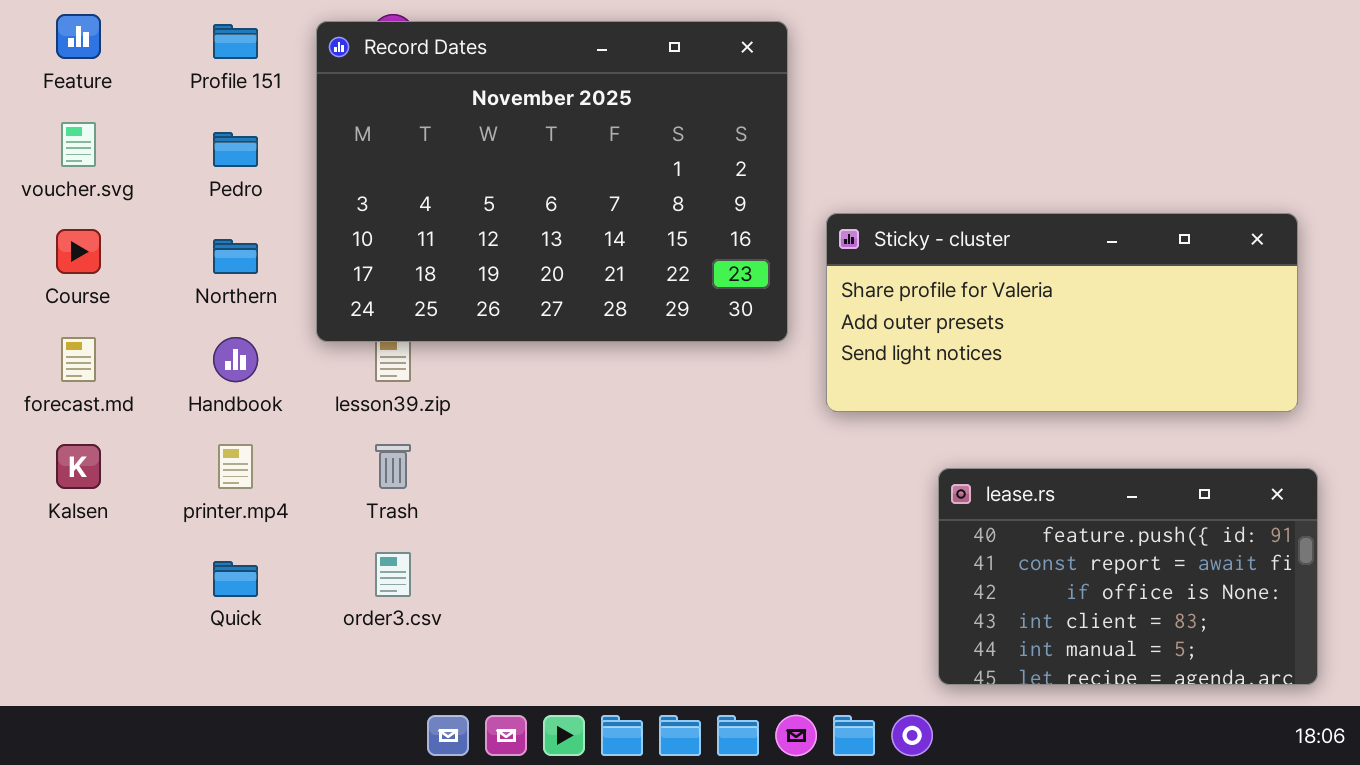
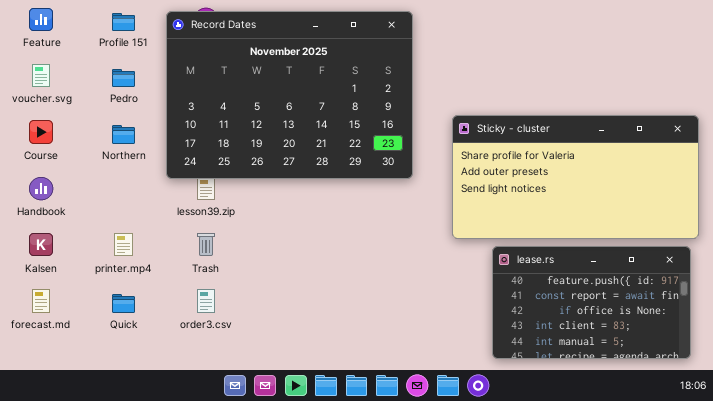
Sticky - cluster: [826,213,1298,412] -> [452,115,699,239], moved, resized
forecast.md: [61,337,96,382] -> [32,289,50,313], moved
Handbook: [213,337,258,382] -> [29,177,53,200], moved

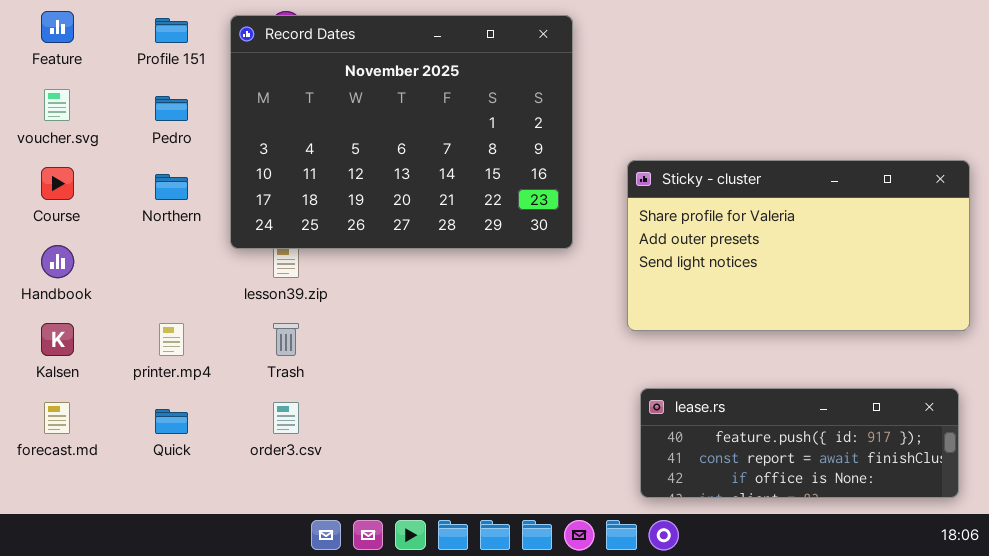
lease.rs: [492,246,691,359] -> [640,388,959,498], resized

